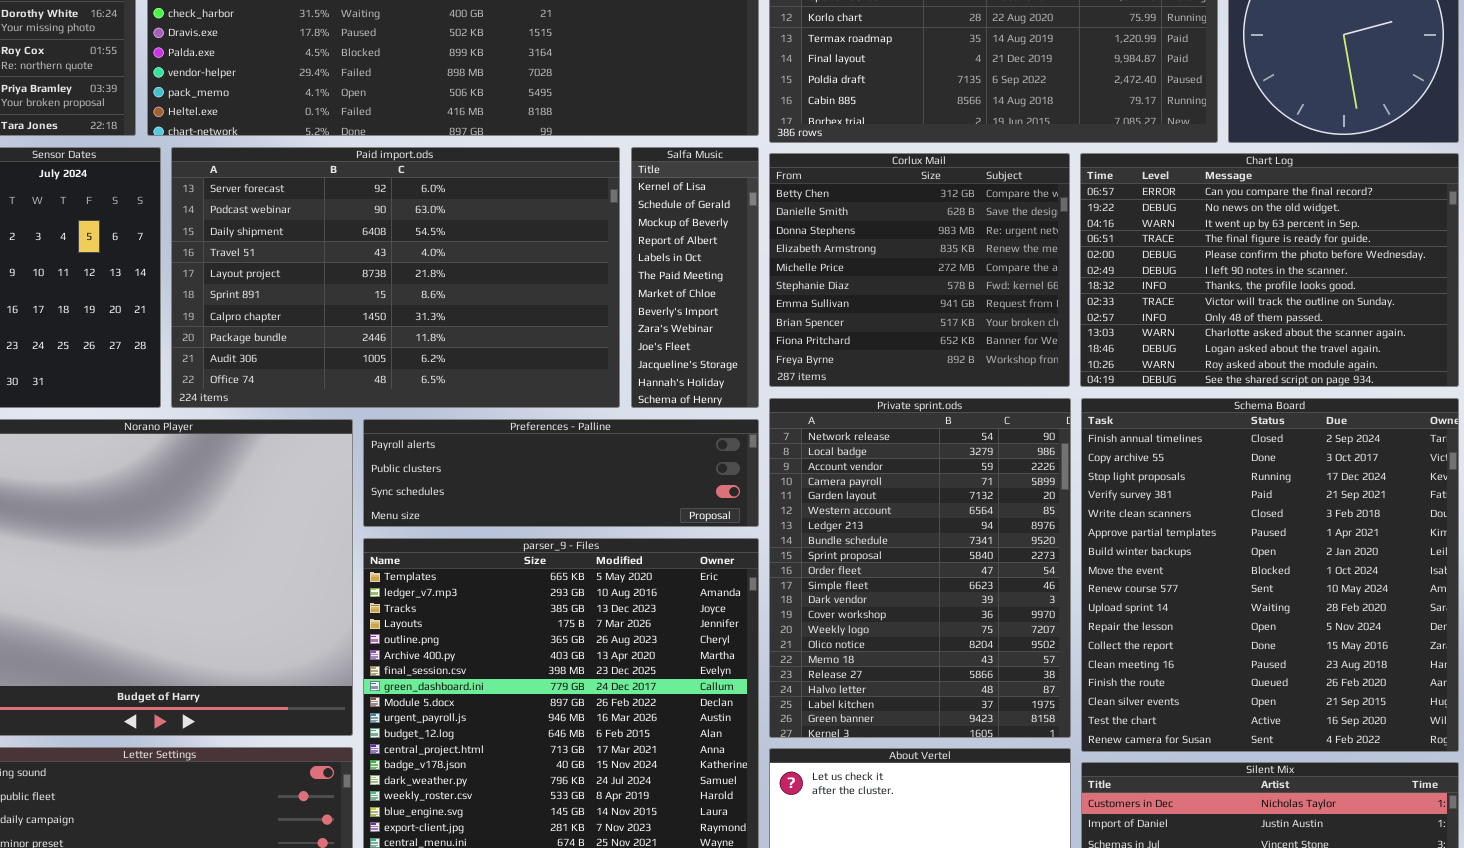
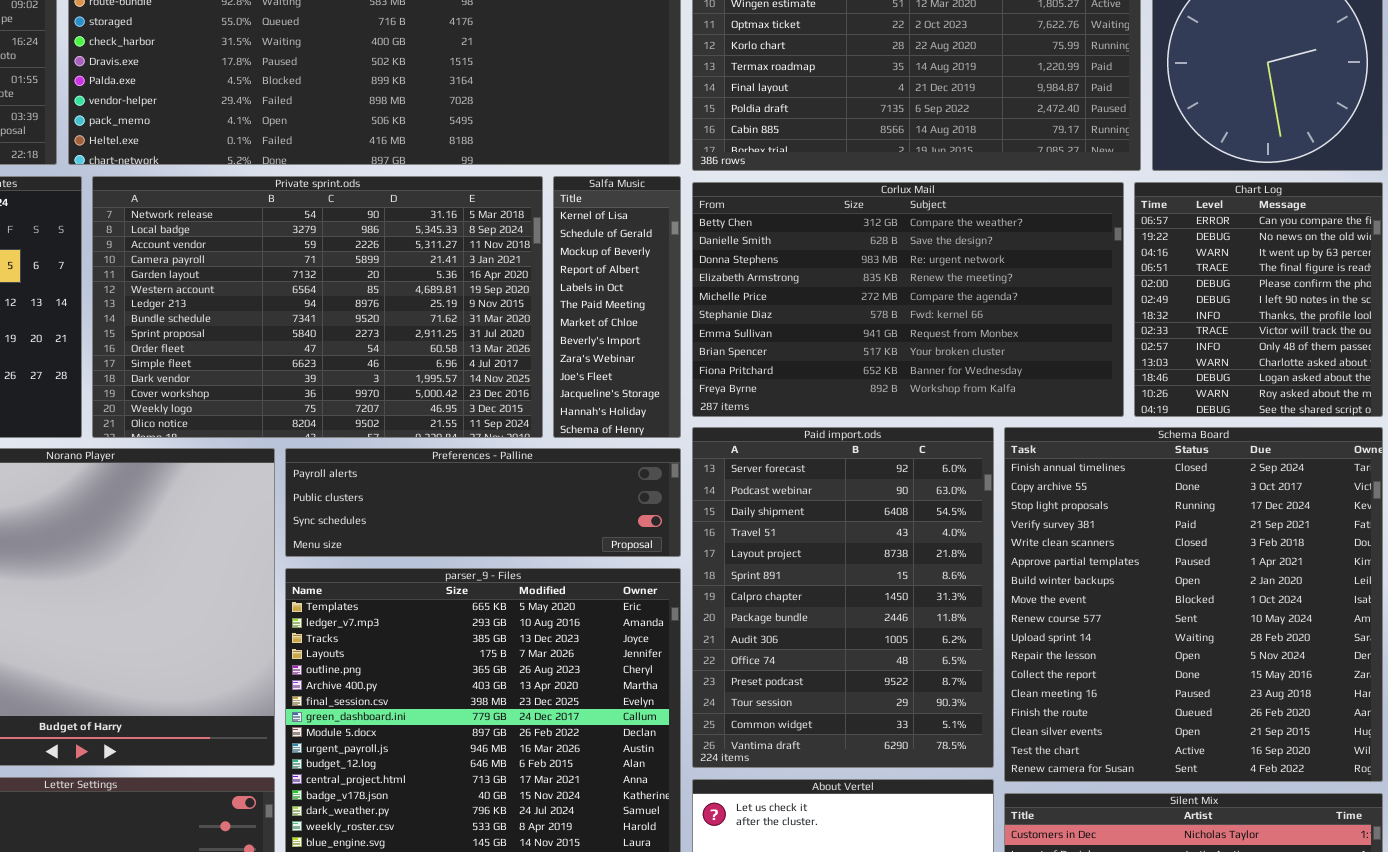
Paid import.ods: [171,147,620,408] -> [692,427,994,768], moved, resized
Corlux Mail: [769,153,1070,387] -> [692,182,1124,417], resized
Chart Log: [1080,153,1459,387] -> [1134,182,1383,417], resized
Private sprint.ods: [769,398,1071,738] -> [92,176,543,438], moved, resized

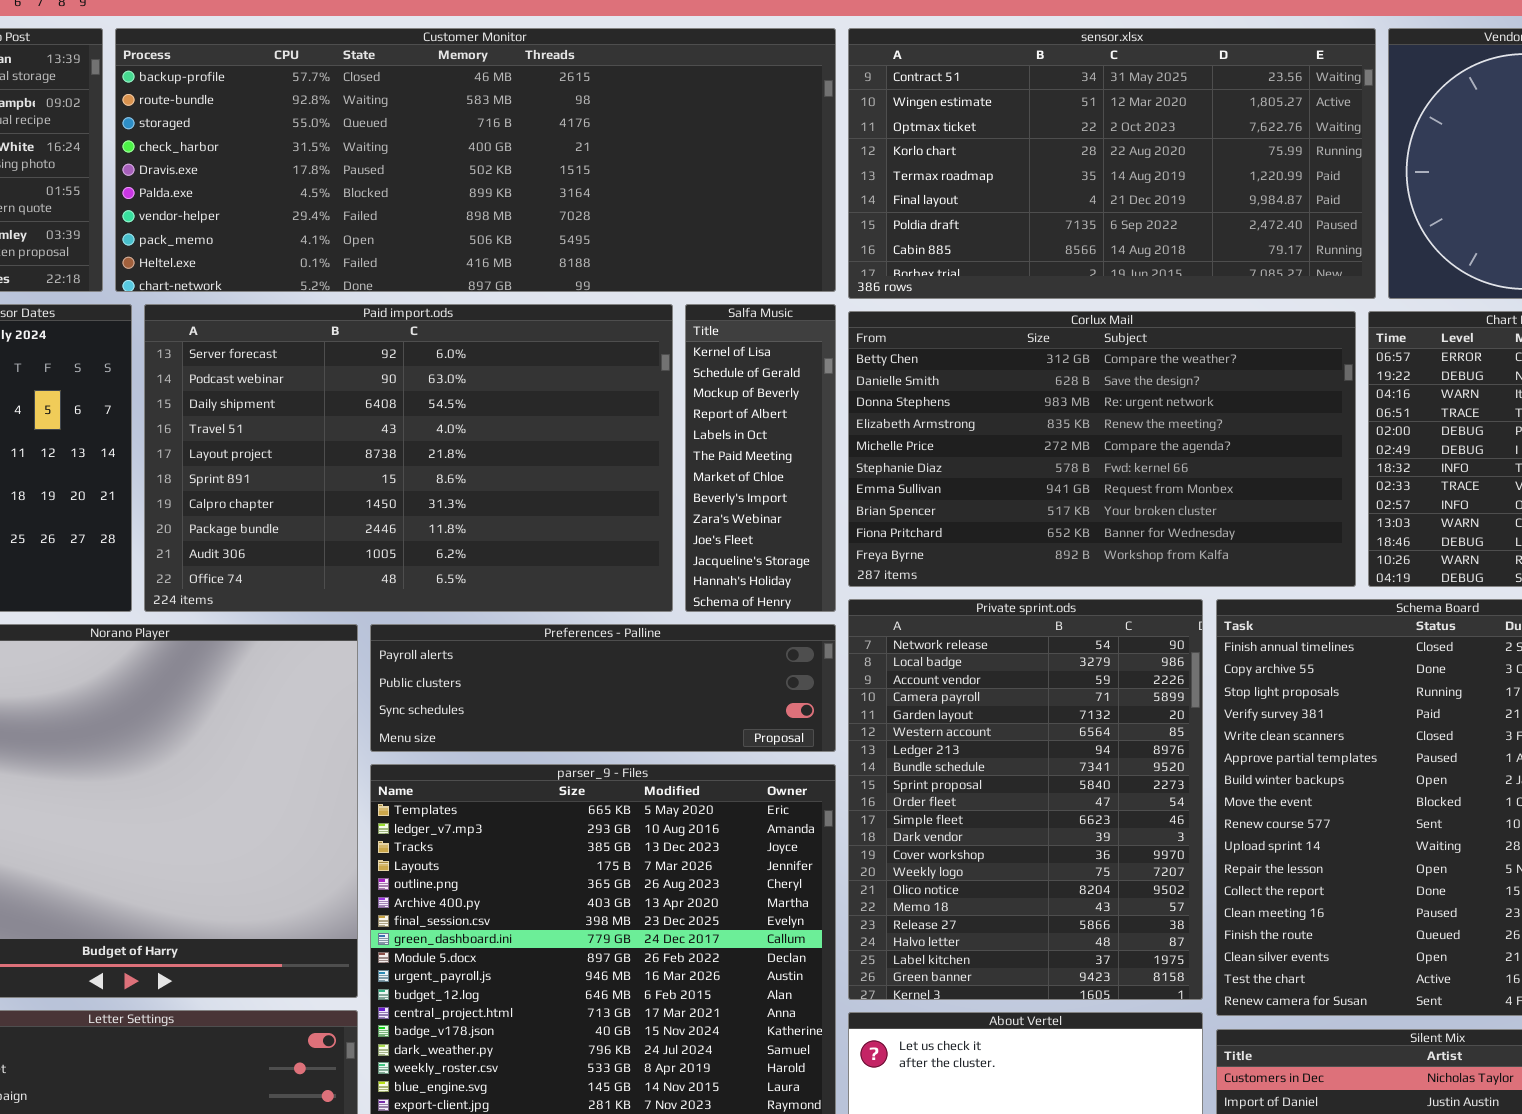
Private sprint.ods: [92,176,543,438] -> [848,599,1203,1000], moved, resized
Paid import.ods: [692,427,994,768] -> [144,304,673,612], moved, resized

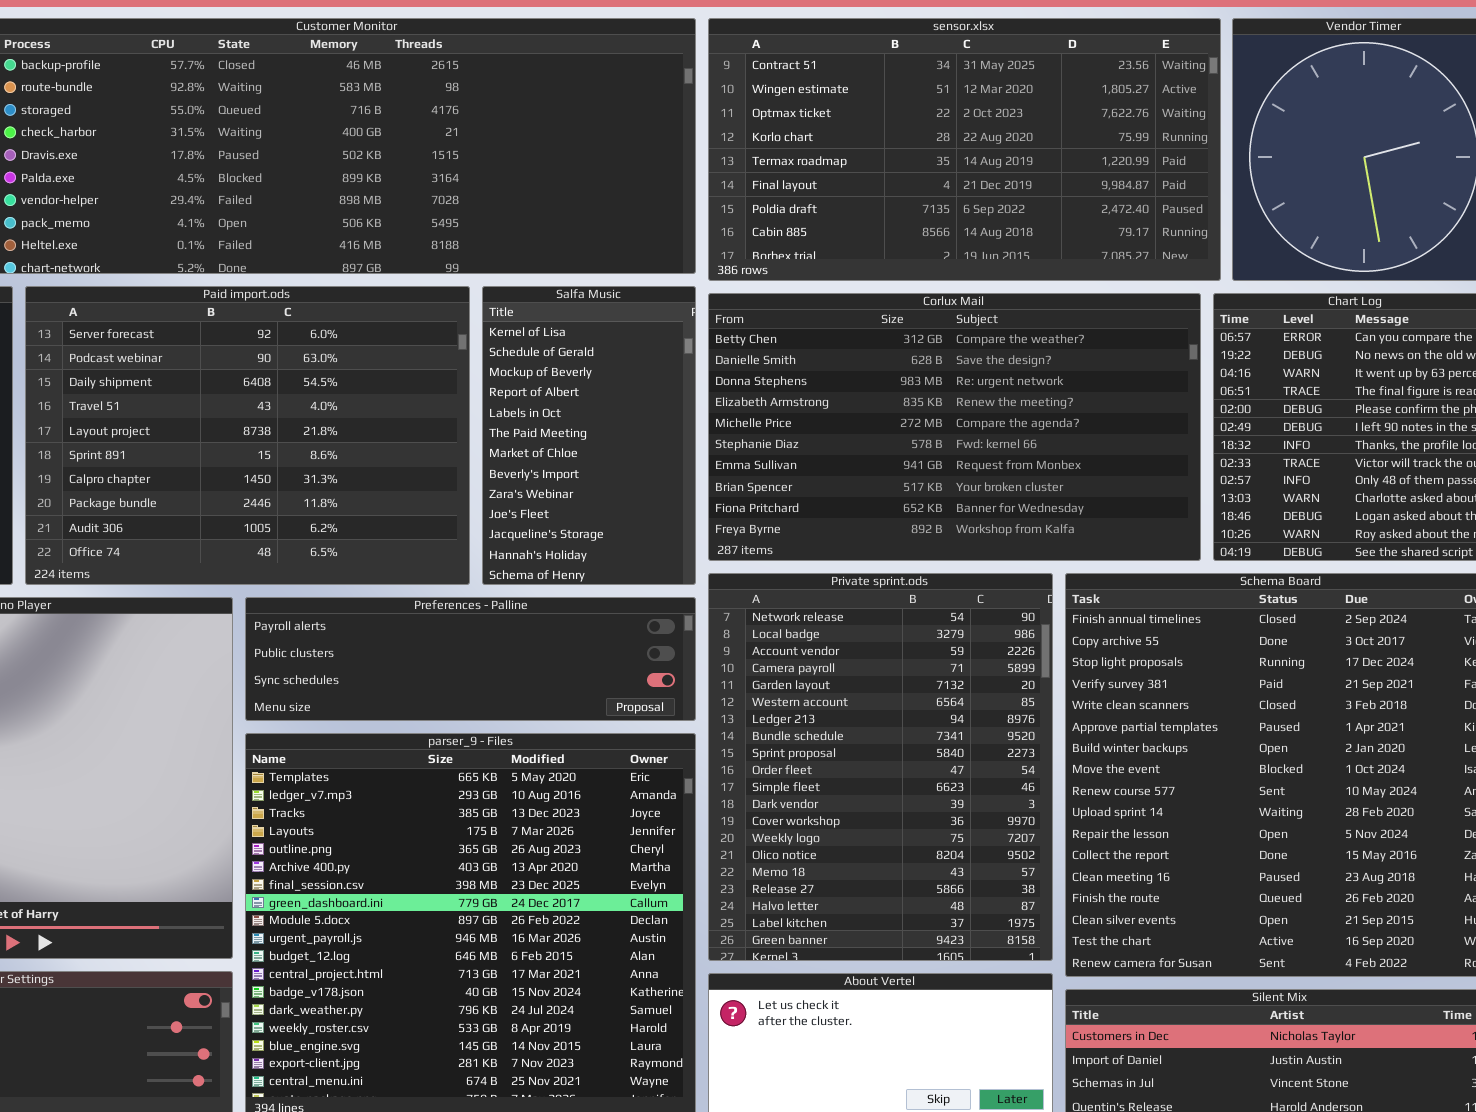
Paid import.ods: [144,304,673,612] -> [25,286,470,585], resized
Salfa Music: [685,304,836,612] -> [482,286,696,585], resized

